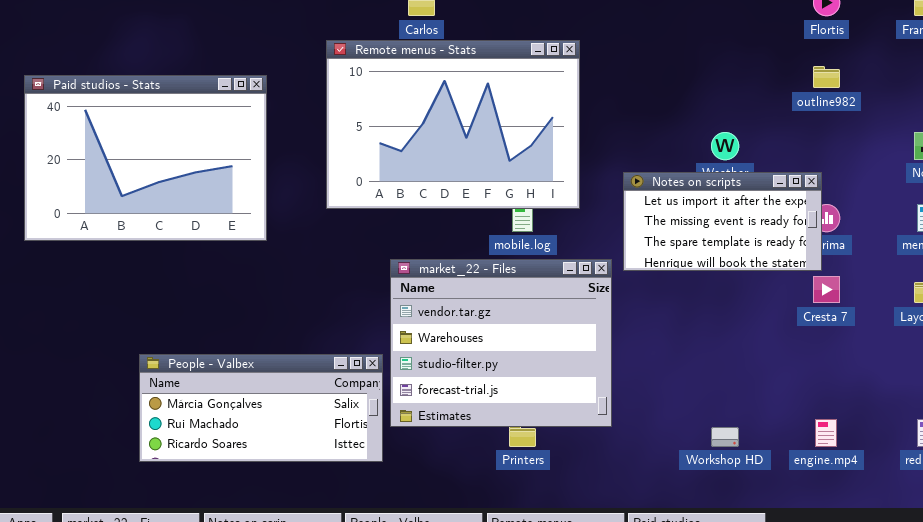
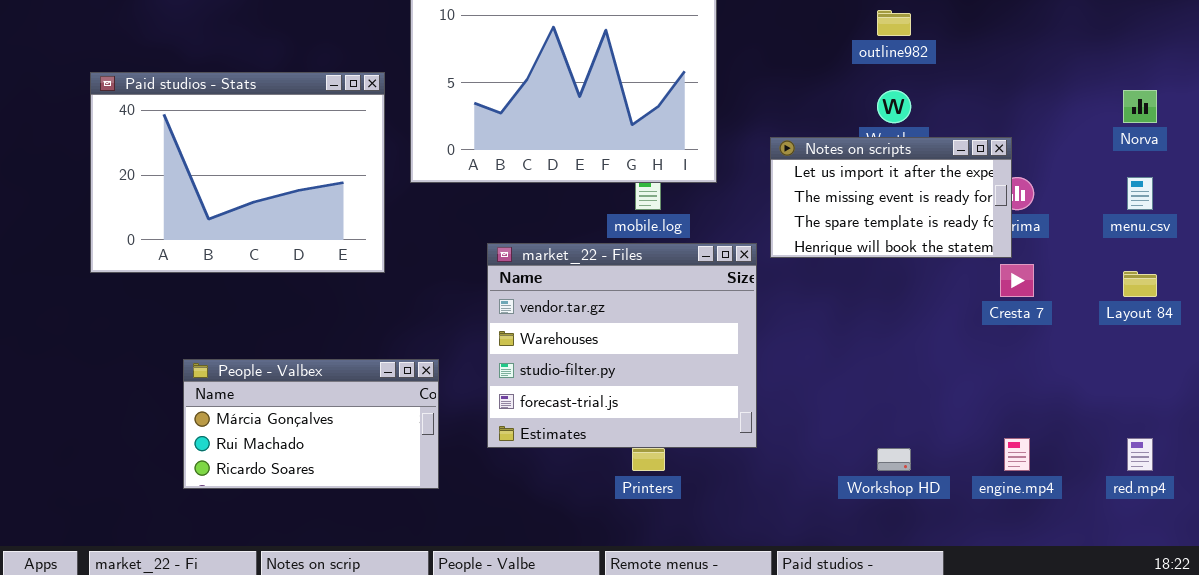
outline982: [813,66,840,88] -> [877,10,911,36], moved
Paid studios - Stats: [24,75,267,241] -> [90,72,385,273], moved
People - Valbex: [139,354,383,462] -> [183,359,439,489], resized

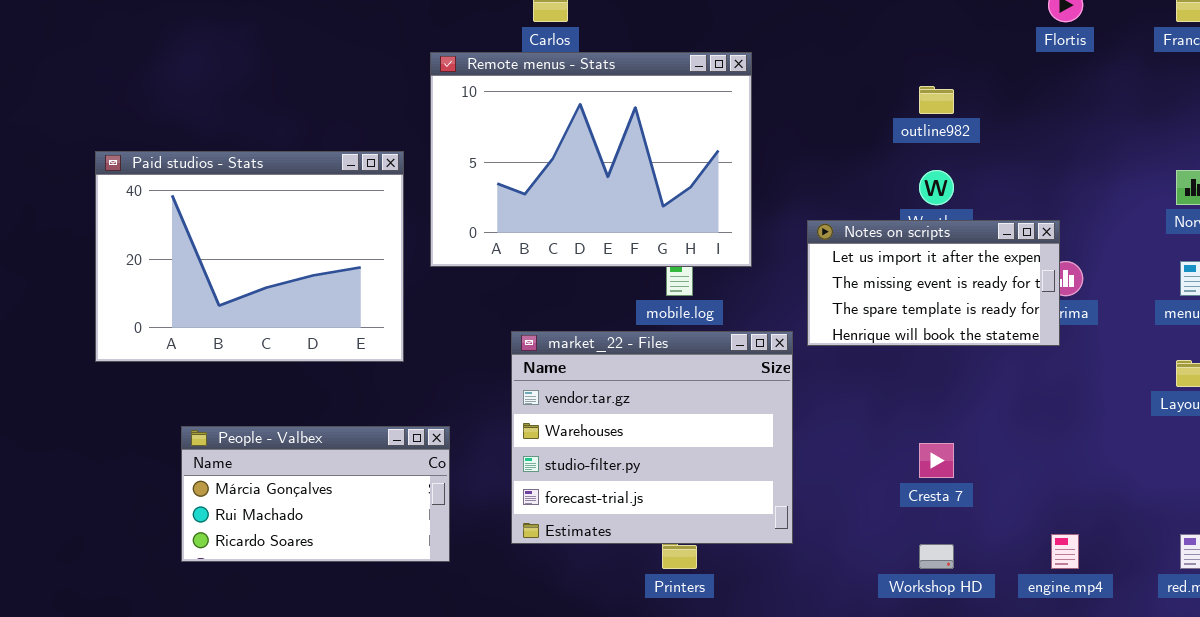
Cresta 7: [1000,264,1034,297] -> [919,443,954,478], moved
People - Valbex: [183,359,439,489] -> [181,426,450,562], moved

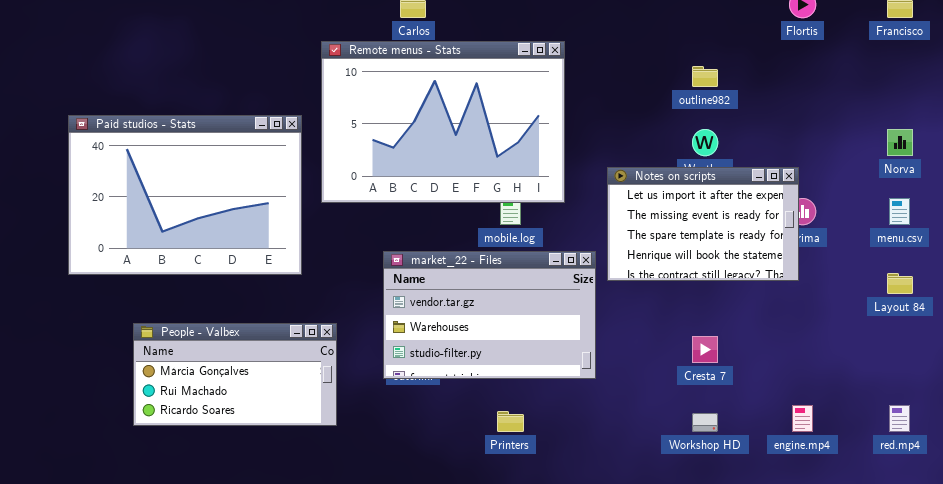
Notes on scripts: [807,220,1060,346] -> [607,167,799,281], resized
market_22 - Files: [511,331,793,544] -> [383,251,596,379], resized

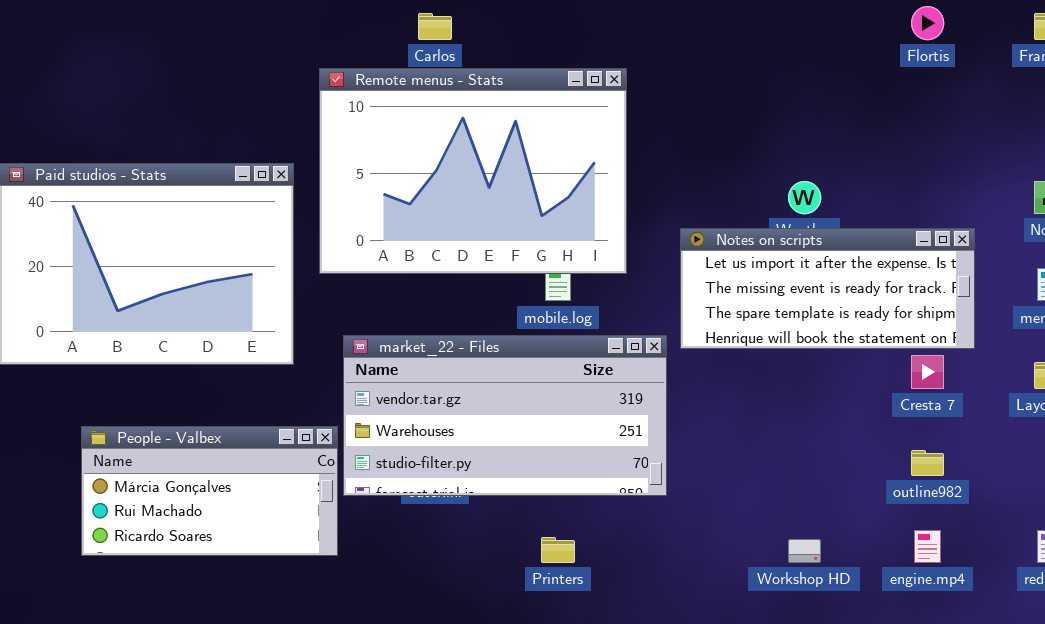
outline982: [692,66,718,87] -> [911,450,944,476], moved
Notes on scripts: [607,167,799,281] -> [680,228,975,349], resized
market_22 - Files: [383,251,596,379] -> [343,335,667,496], resized
Cresta 7: [692,336,718,363] -> [911,355,944,389], moved

